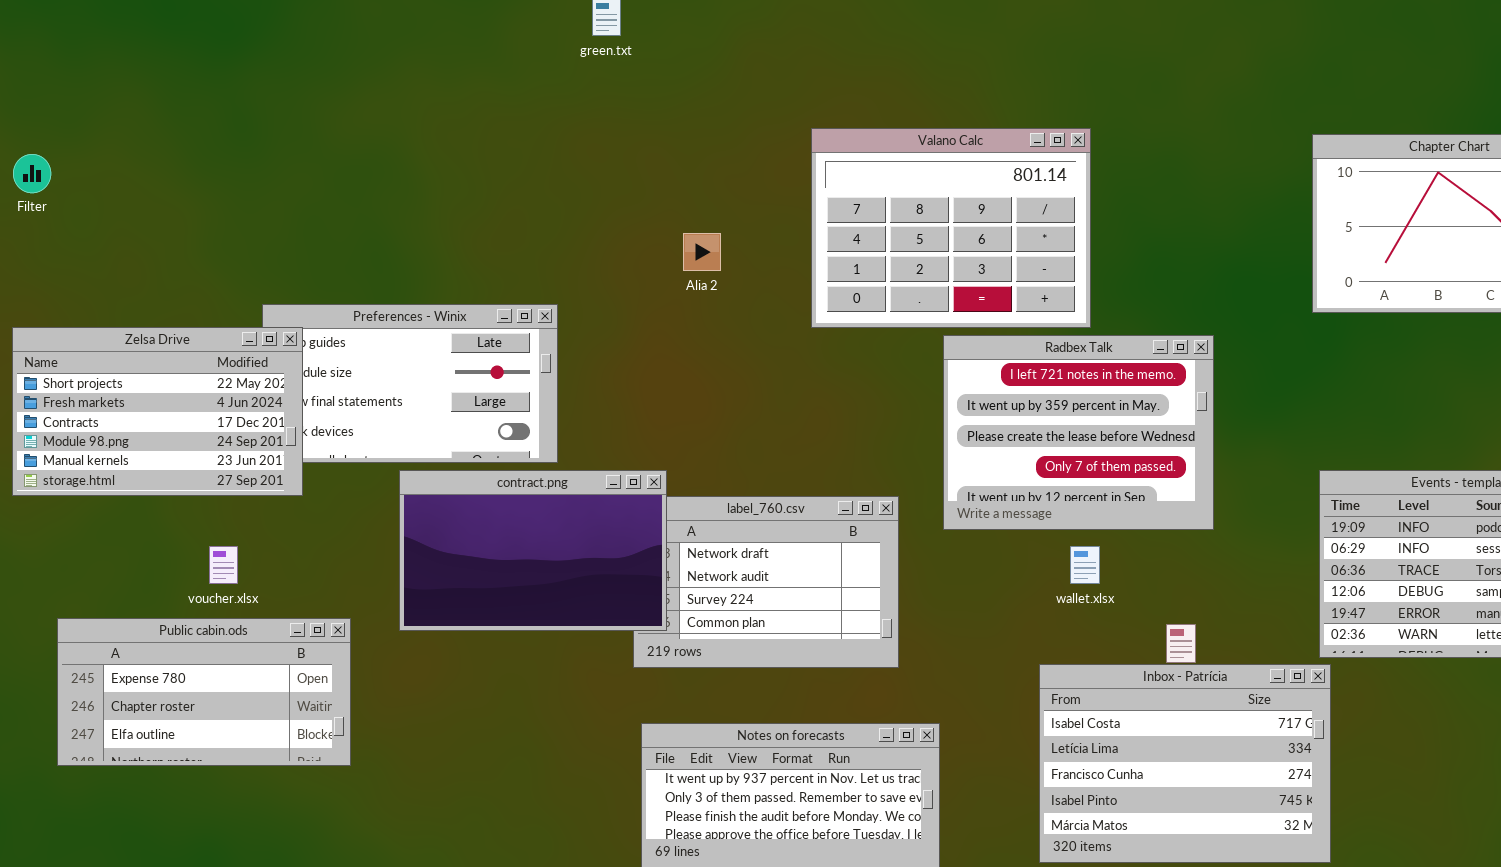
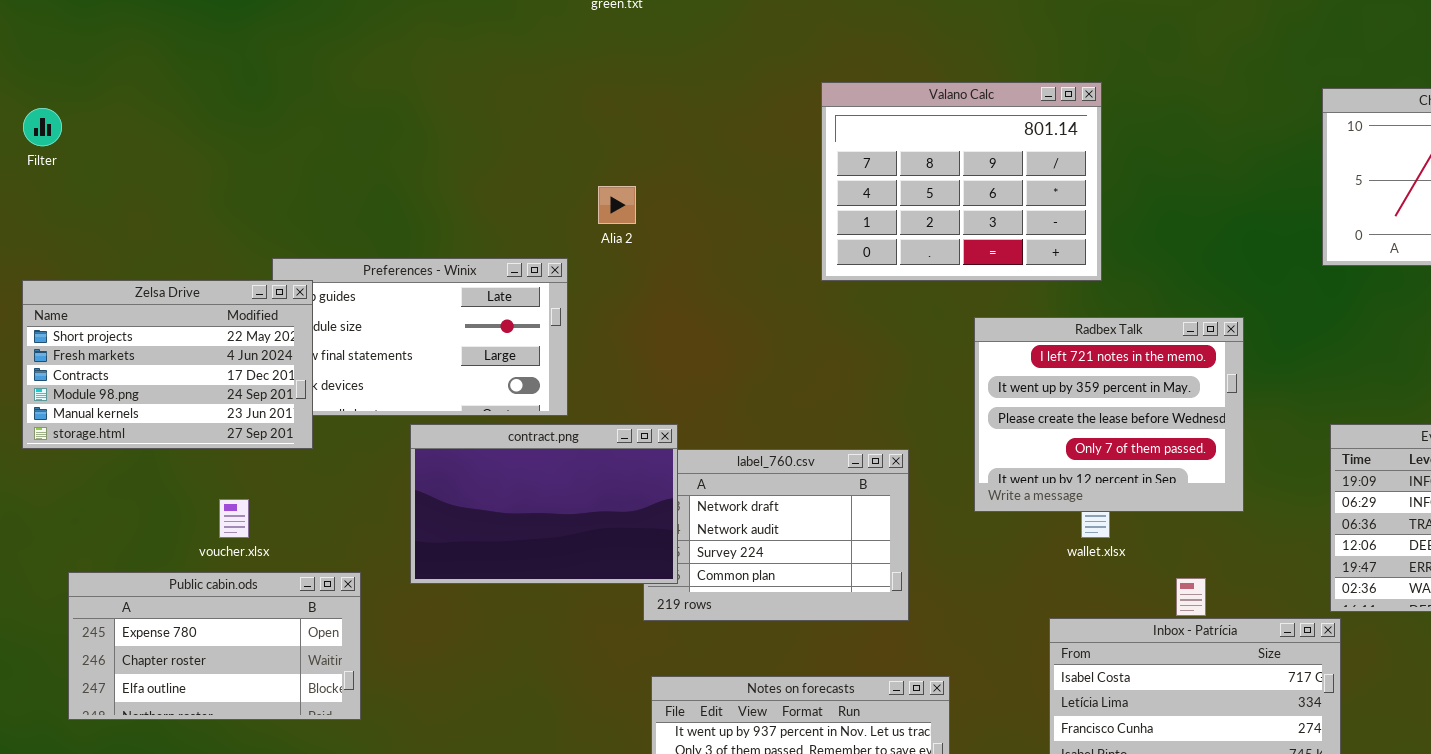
Alia 2: [683,233,721,271] -> [598,186,636,224], moved
Radbex Talk: [943,335,1214,530] -> [974,317,1244,512], moved

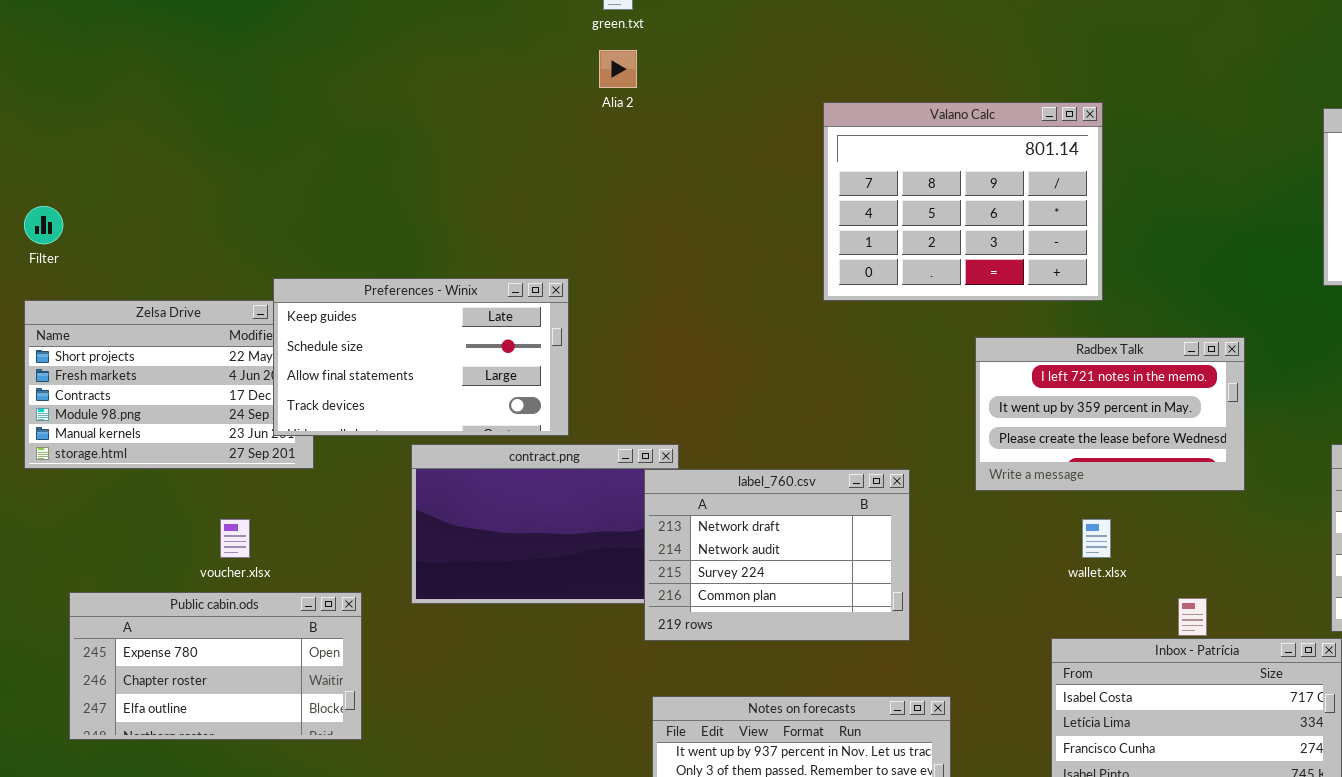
Filter: [23,108,62,146] -> [24,206,63,244], moved
Alia 2: [598,186,636,224] -> [599,50,637,88], moved
Preferences - Winix: [272,258,568,416] -> [273,278,569,436], raised
Radbex Talk: [974,317,1244,512] -> [975,337,1245,491], resized
label_760.csv: [643,449,909,621] -> [644,469,910,641], raised

